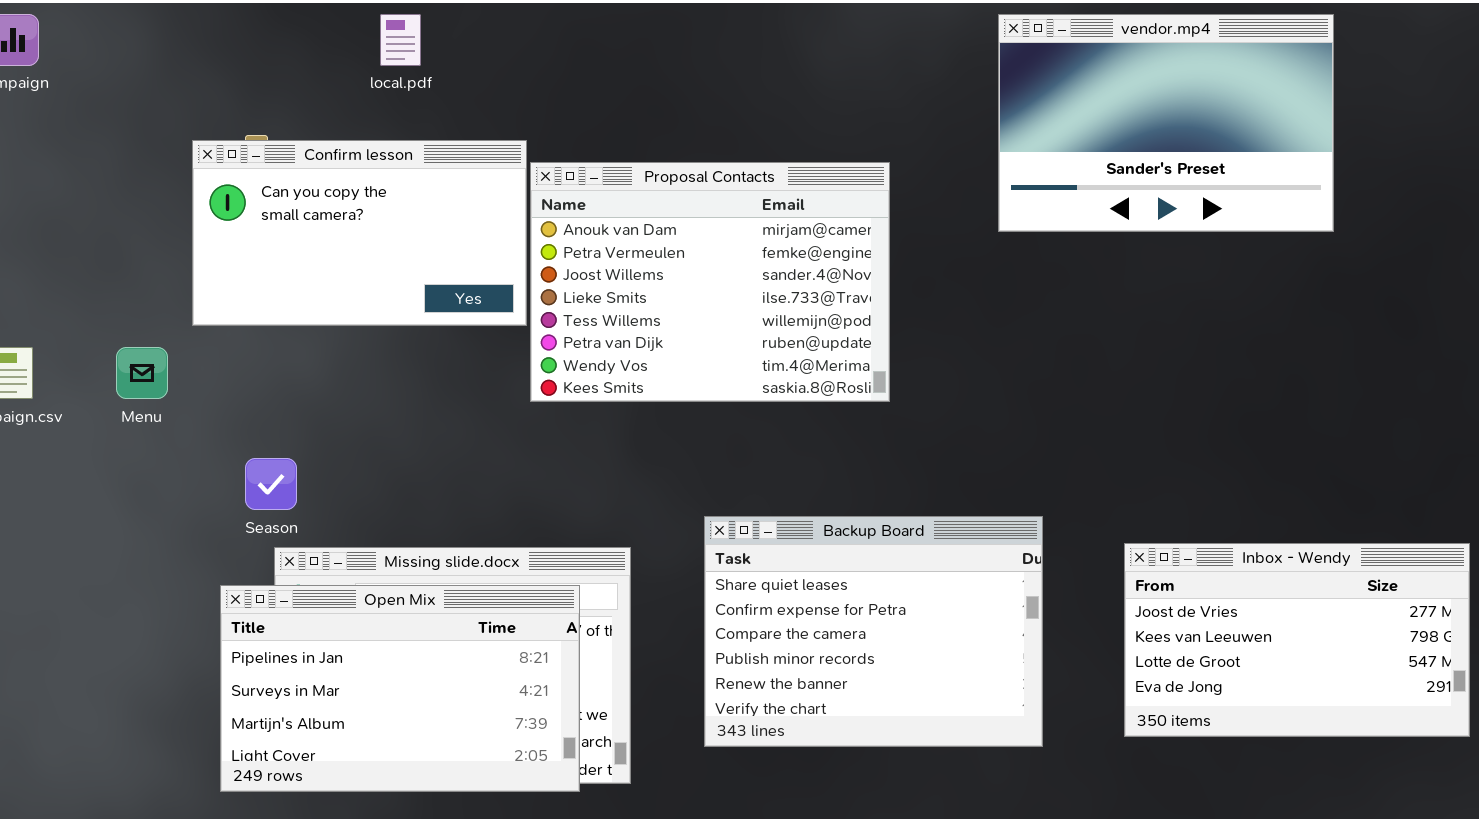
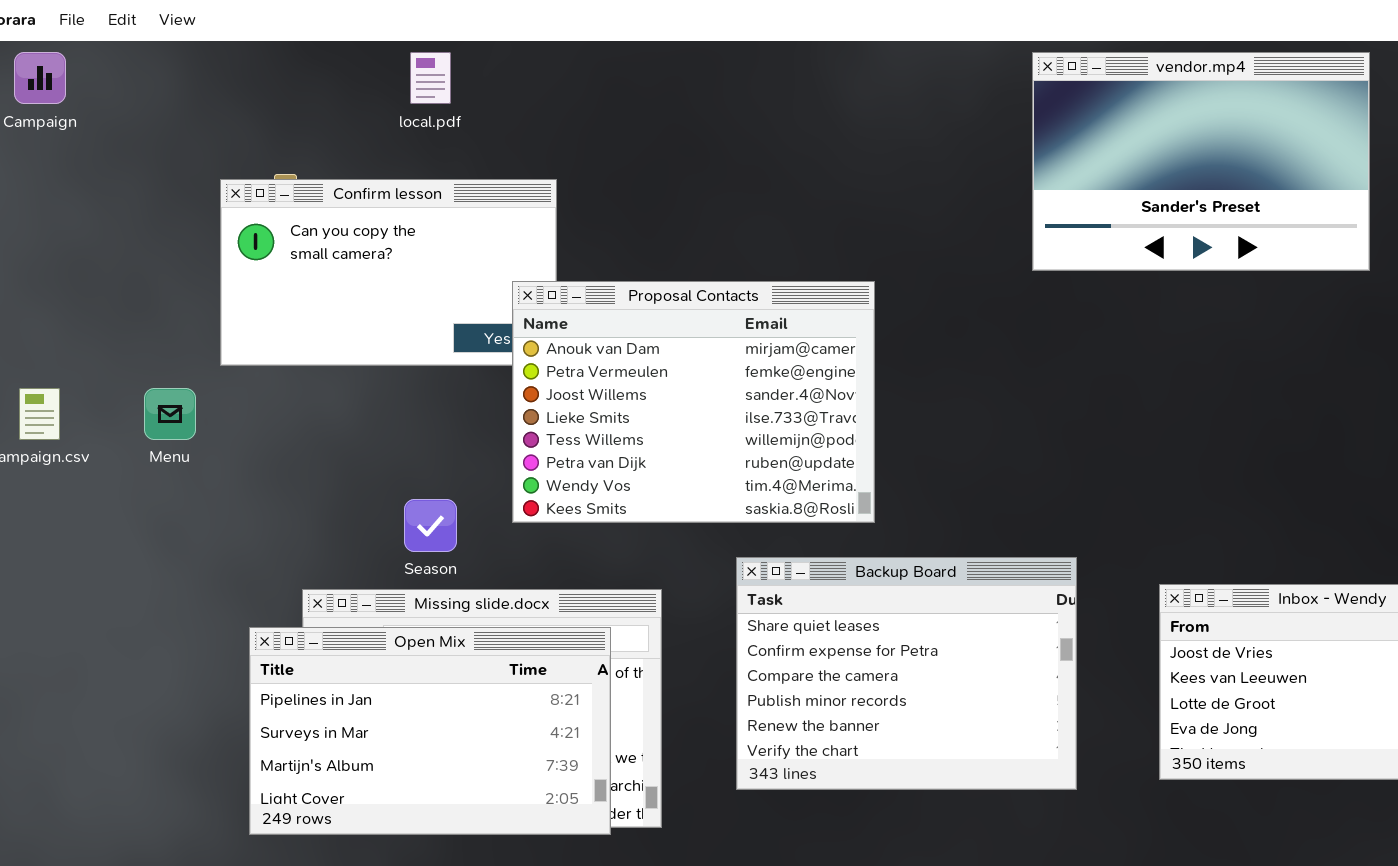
Proposal Contacts: [530,162,890,402] -> [512,281,875,523], moved
Season: [245,458,297,510] -> [404,499,457,552], moved

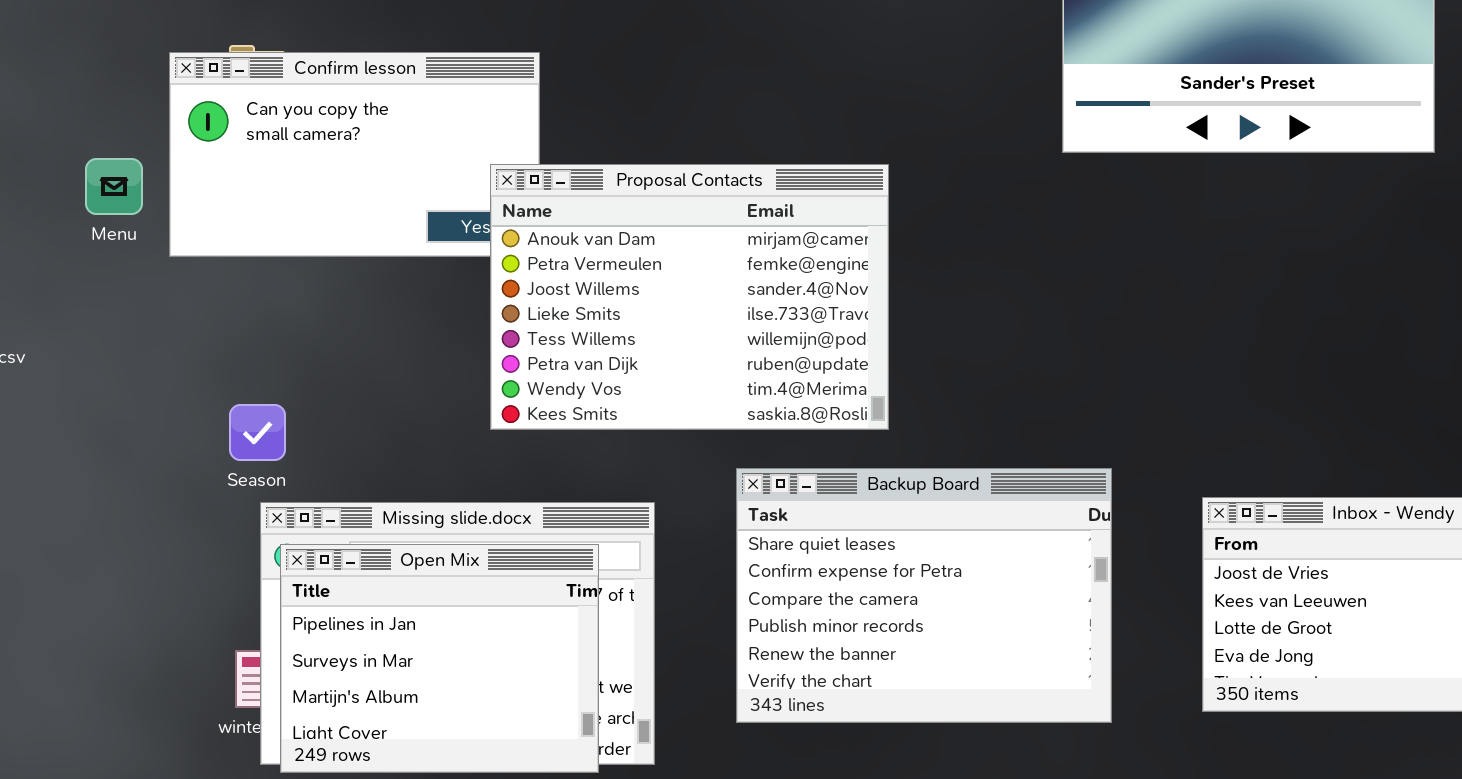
Menu: [144,388,196,440] -> [85,158,143,215], moved
Season: [404,499,457,552] -> [229,404,286,461], moved
Open Mix: [249,627,611,835] -> [280,544,599,773], resized

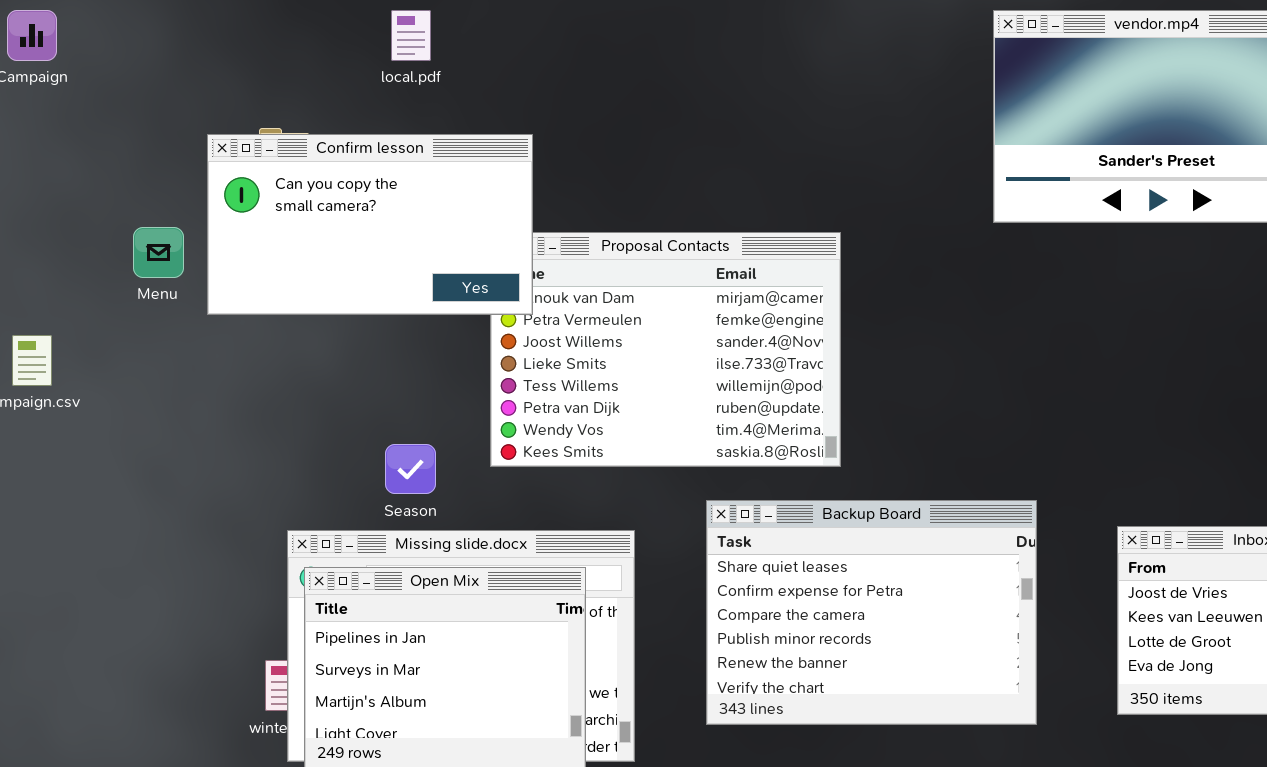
Confirm lesson: [169,52,540,257] -> [207,134,533,315], raised
Season: [229,404,286,461] -> [385,444,436,494], moved

